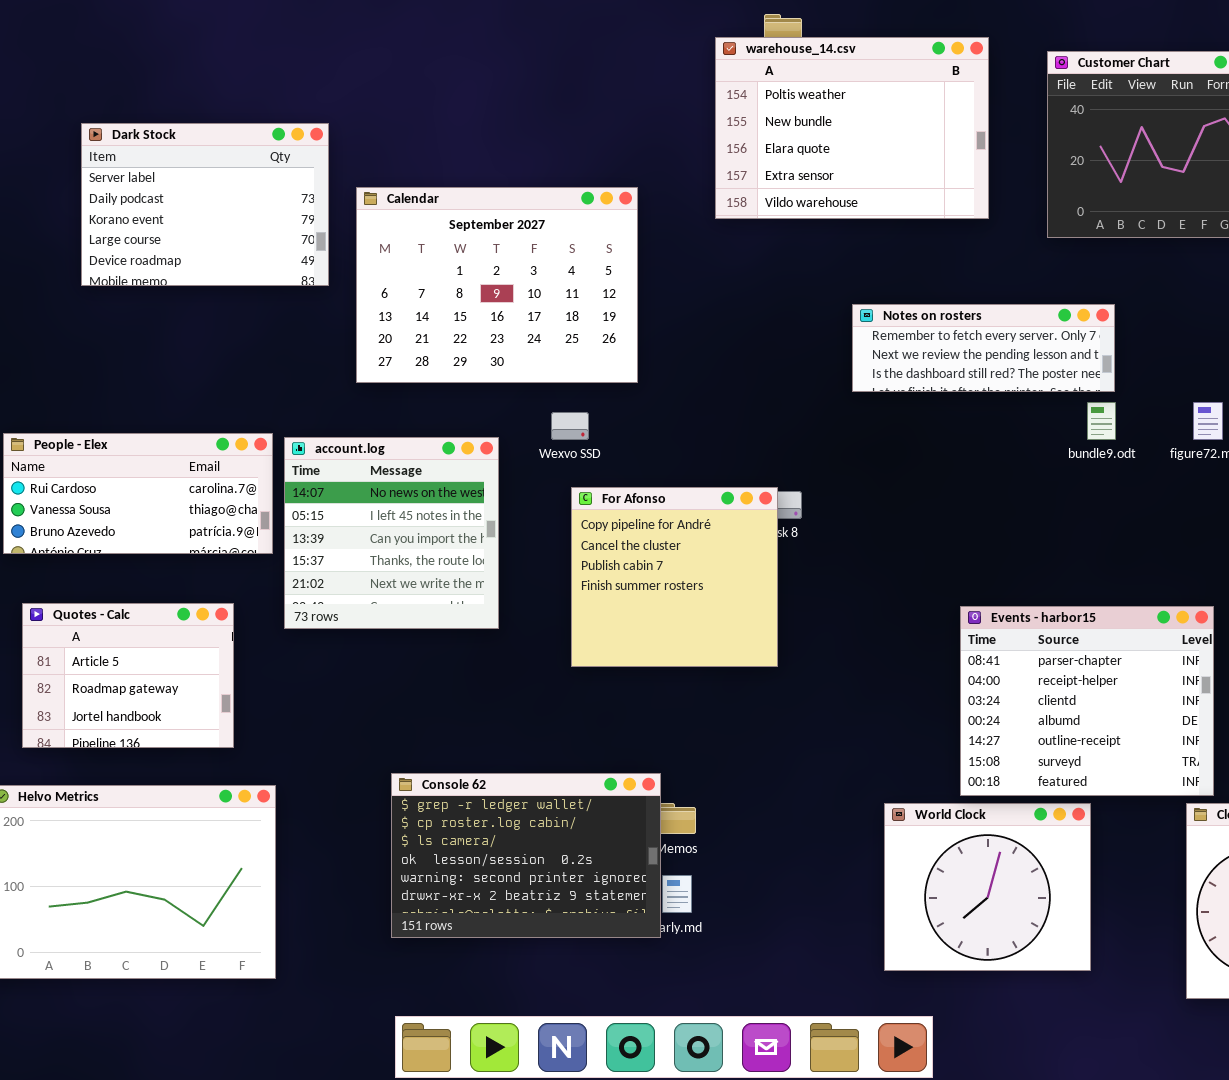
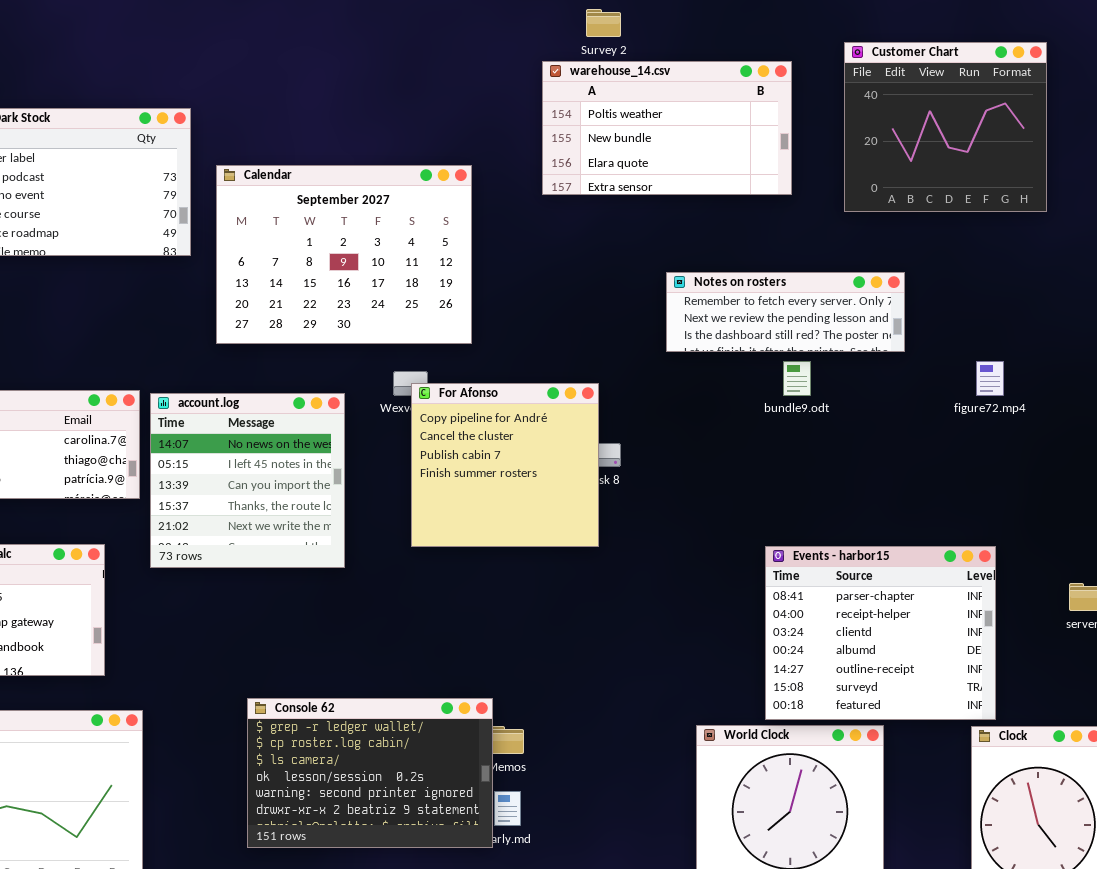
warehouse_14.csv: [715,37,989,219] -> [542,61,792,195], resized
bundle9.odt: [1087,402,1116,440] -> [783,361,811,396], moved
For Afonso: [571,487,778,667] -> [411,383,599,547], moved

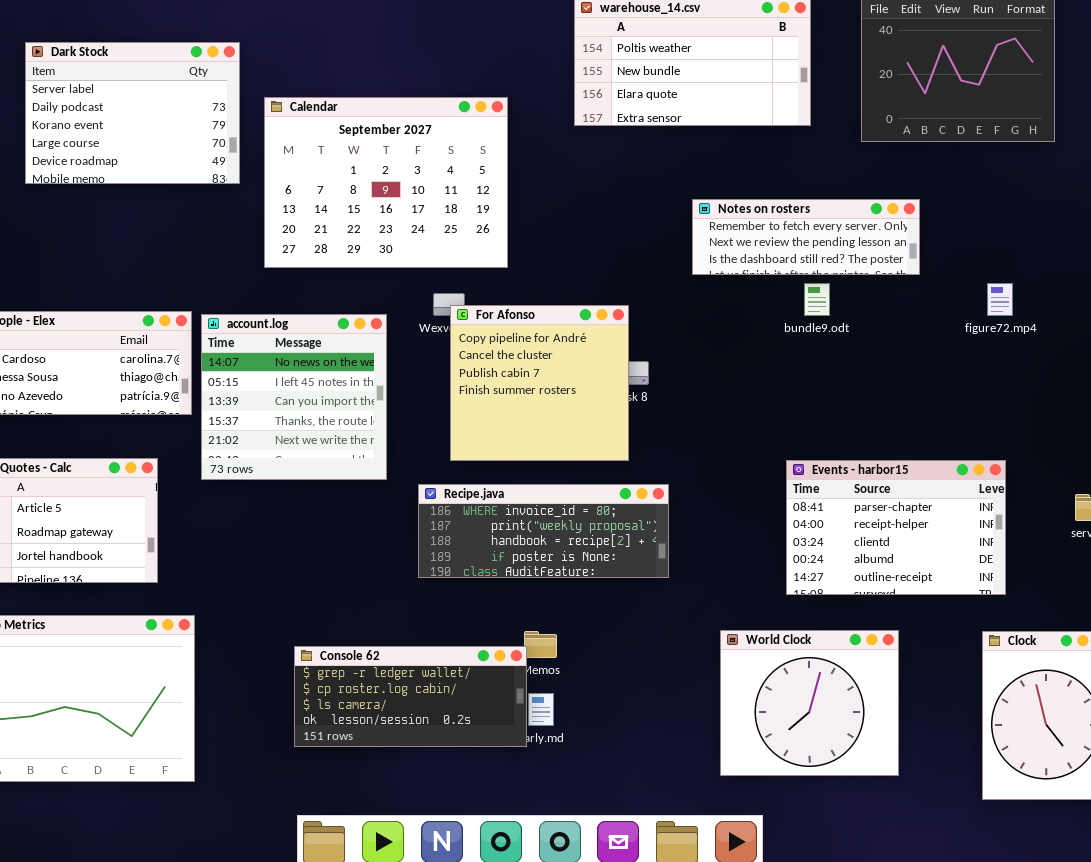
Events - harbor15: [765,546,996,720] -> [786,460,1006,595], resized
Recipe.java: none -> [418,484,669,578], opened
Console 62: [247,698,493,848] -> [294,646,527,747], resized

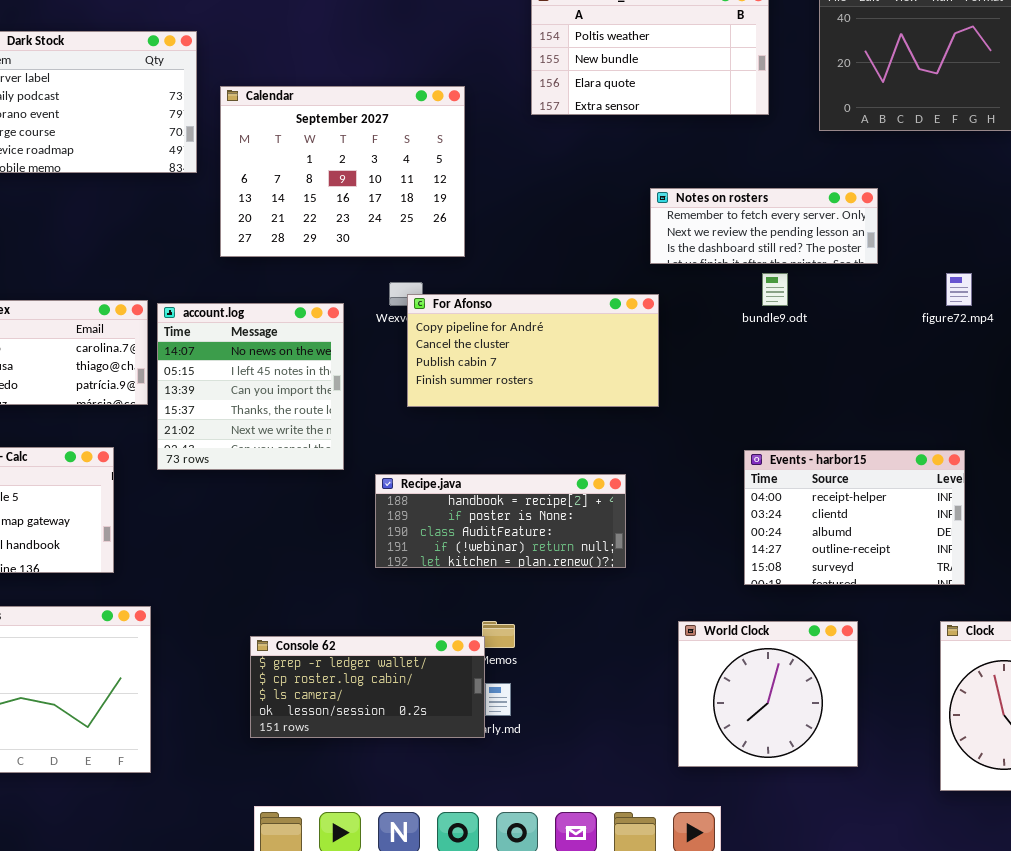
For Afonso: [450,305,629,461] -> [407,294,659,407], resized
Events - harbor15: [786,460,1006,595] -> [744,450,965,585], scrolled down 1 row
Recipe.java: [418,484,669,578] -> [375,474,626,568], scrolled down 2 rows

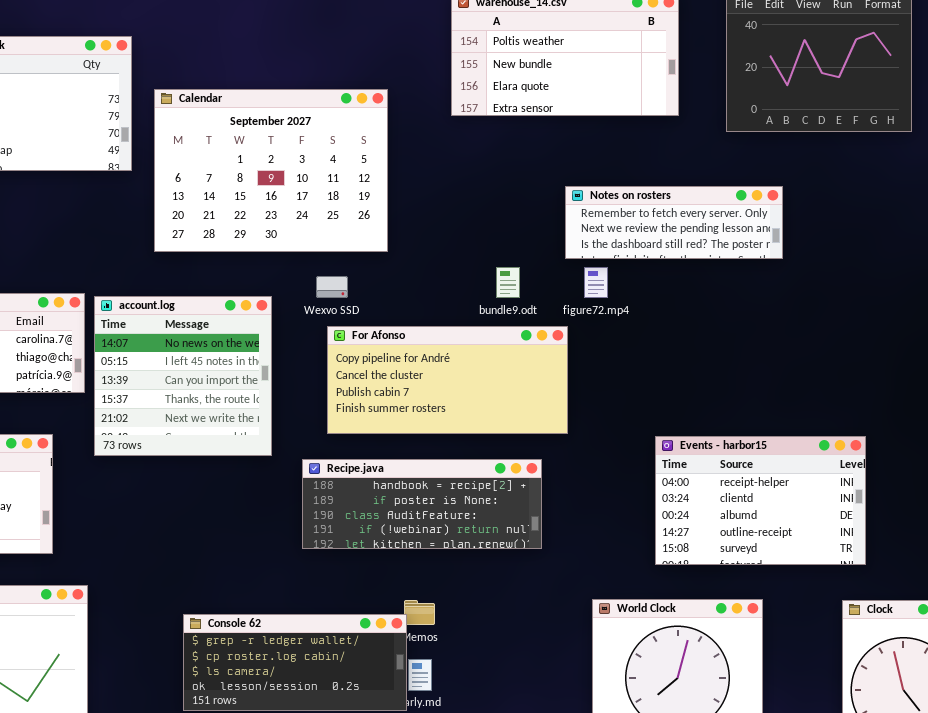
bundle9.odt: [762,273,788,306] -> [496,267,520,298], moved
figure72.mp4: [946,273,972,306] -> [584,267,608,298], moved
For Afonso: [407,294,659,407] -> [327,326,568,434], moved

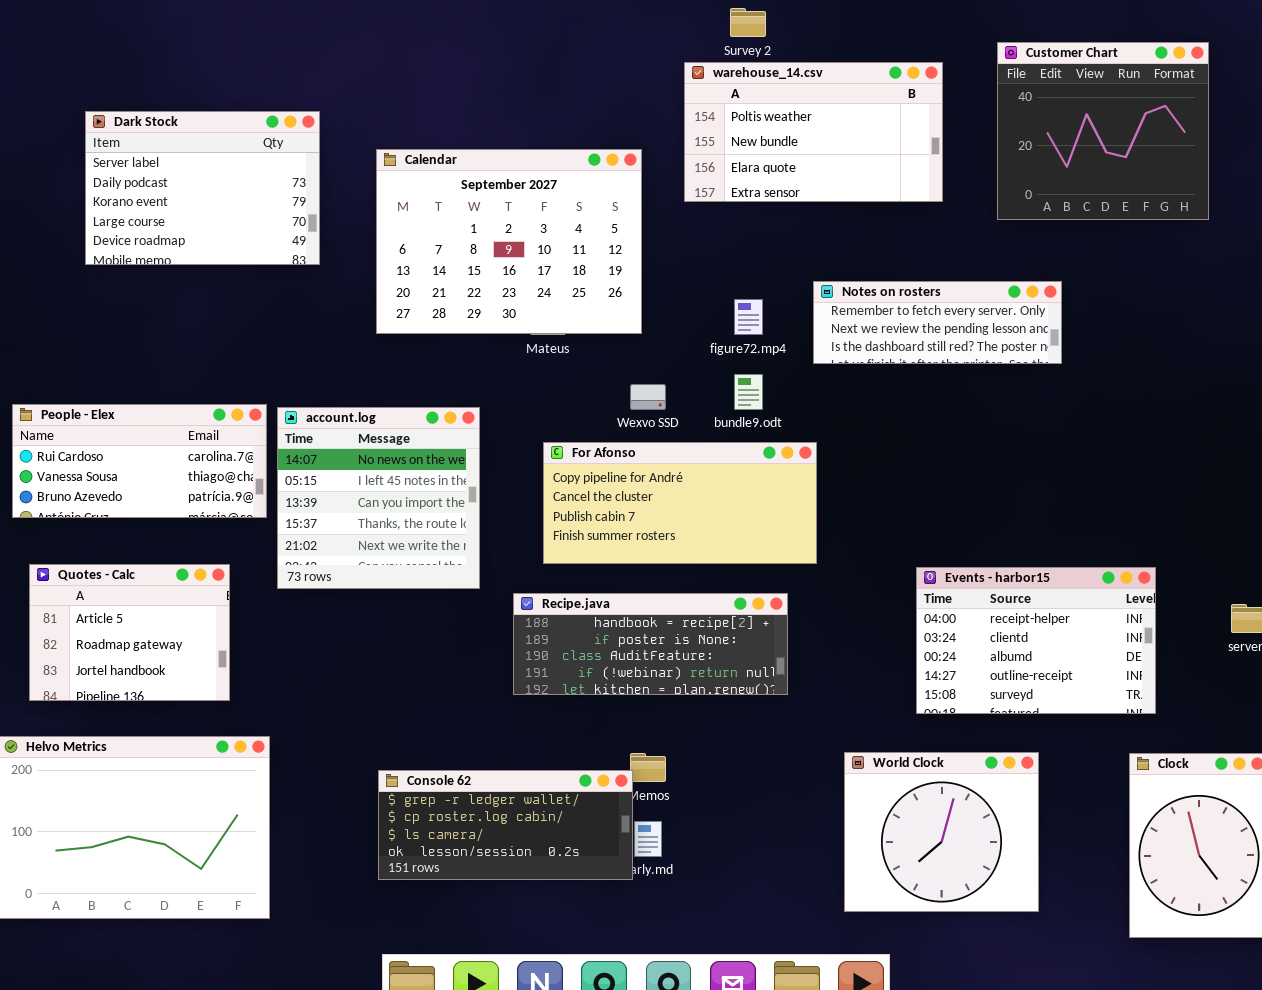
Calendar: [154,89,388,252] -> [376,149,642,334], moved
figure72.mp4: [584,267,608,298] -> [734,299,763,335], moved
Wexvo SSD: [316,276,348,298] -> [630,384,666,410], moved

